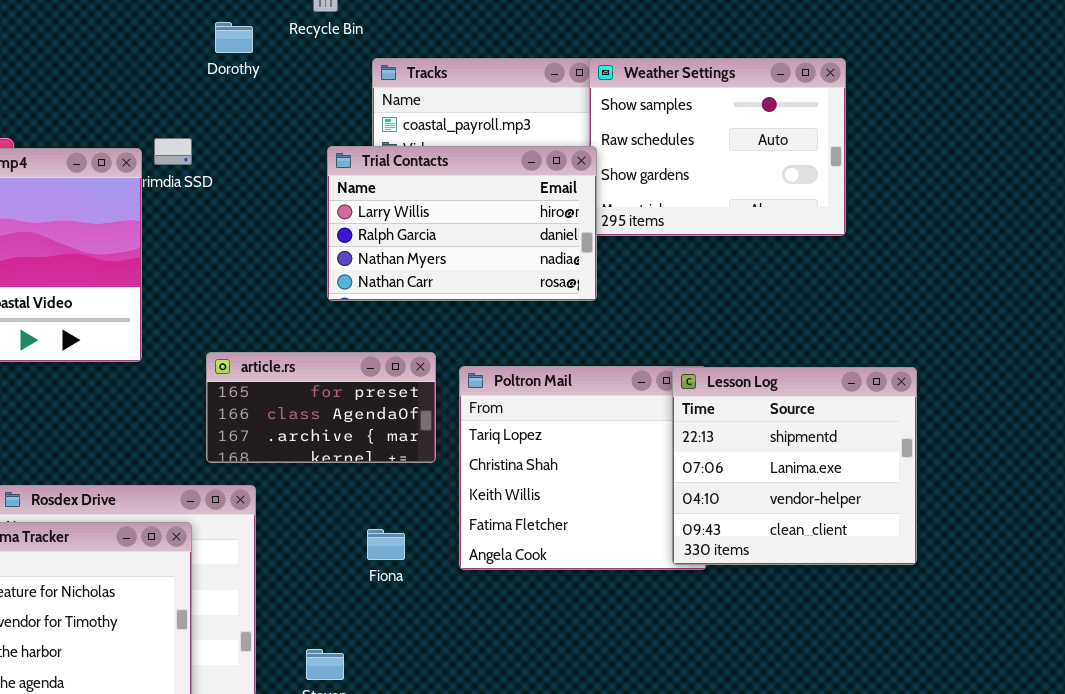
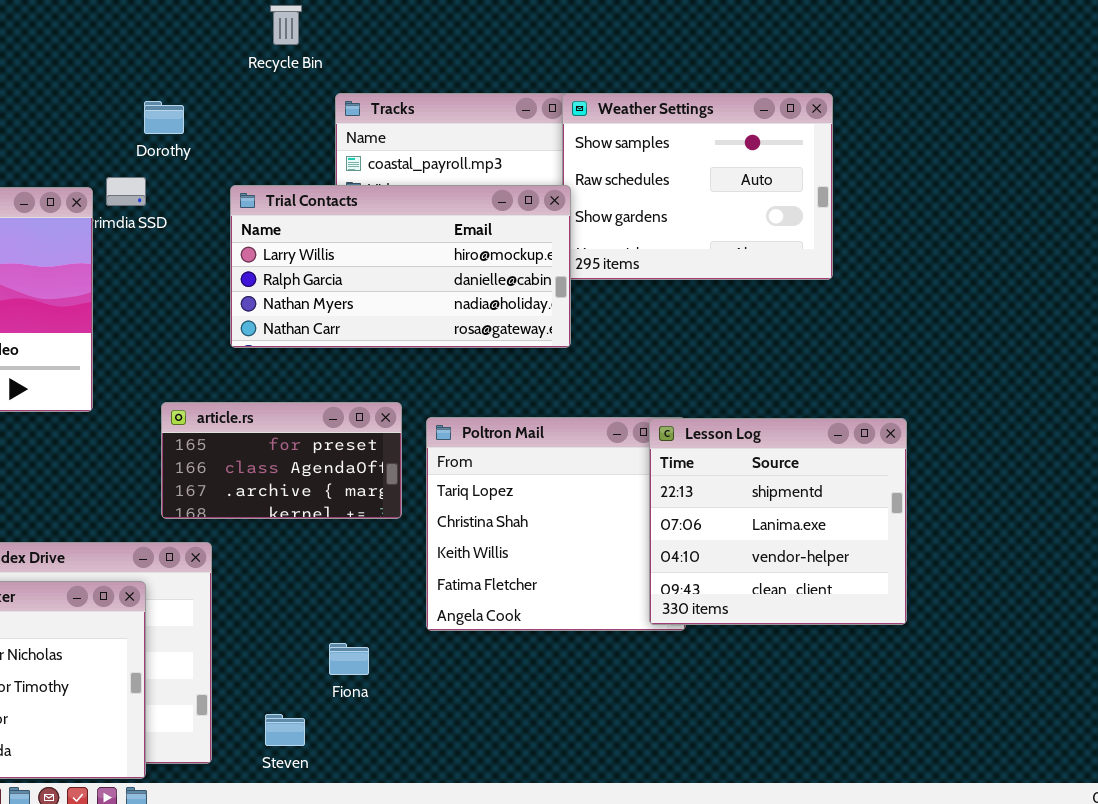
Dorothy: [215,22,253,53] -> [144,101,184,134], moved
Trial Contacts: [327,146,597,301] -> [230,185,571,348], resized
Fiona: [367,529,405,560] -> [329,643,369,675], moved

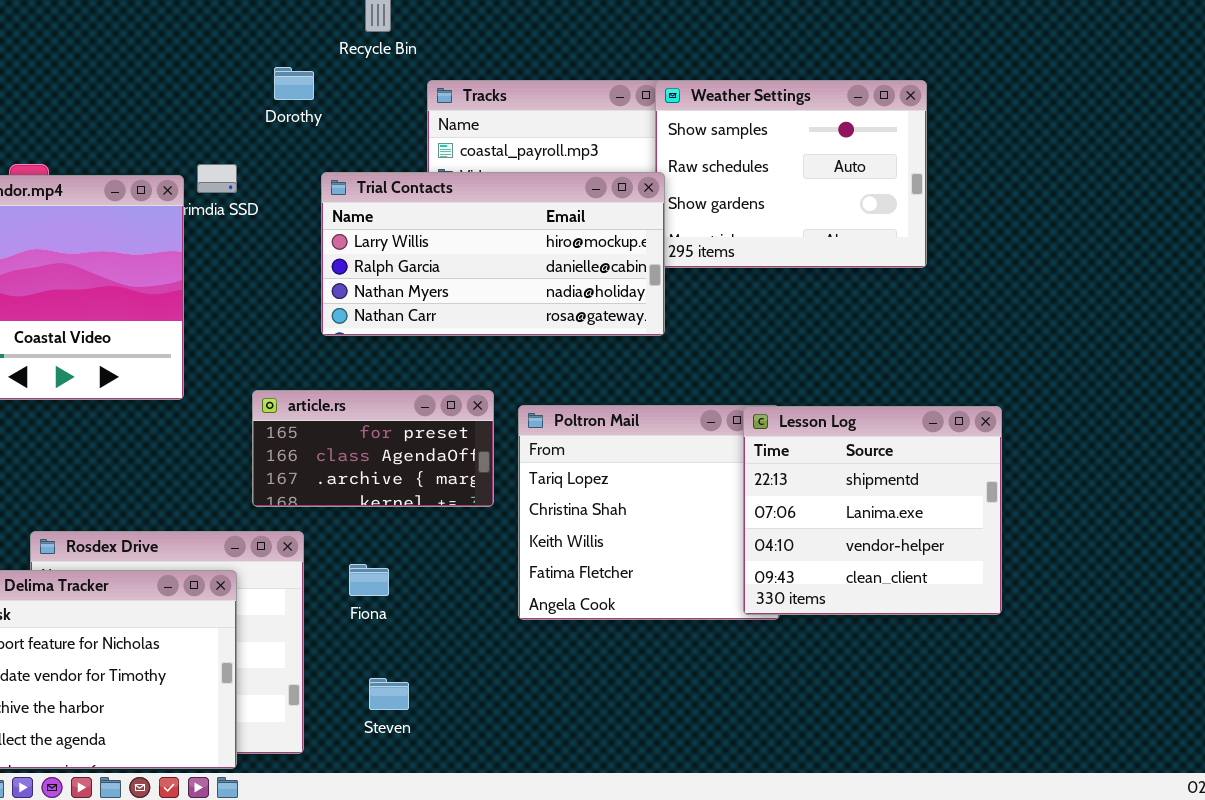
Dorothy: [144,101,184,134] -> [274,67,314,100], moved
Fiona: [329,643,369,675] -> [349,564,389,596], moved
Steven: [265,714,305,746] -> [369,678,409,710], moved

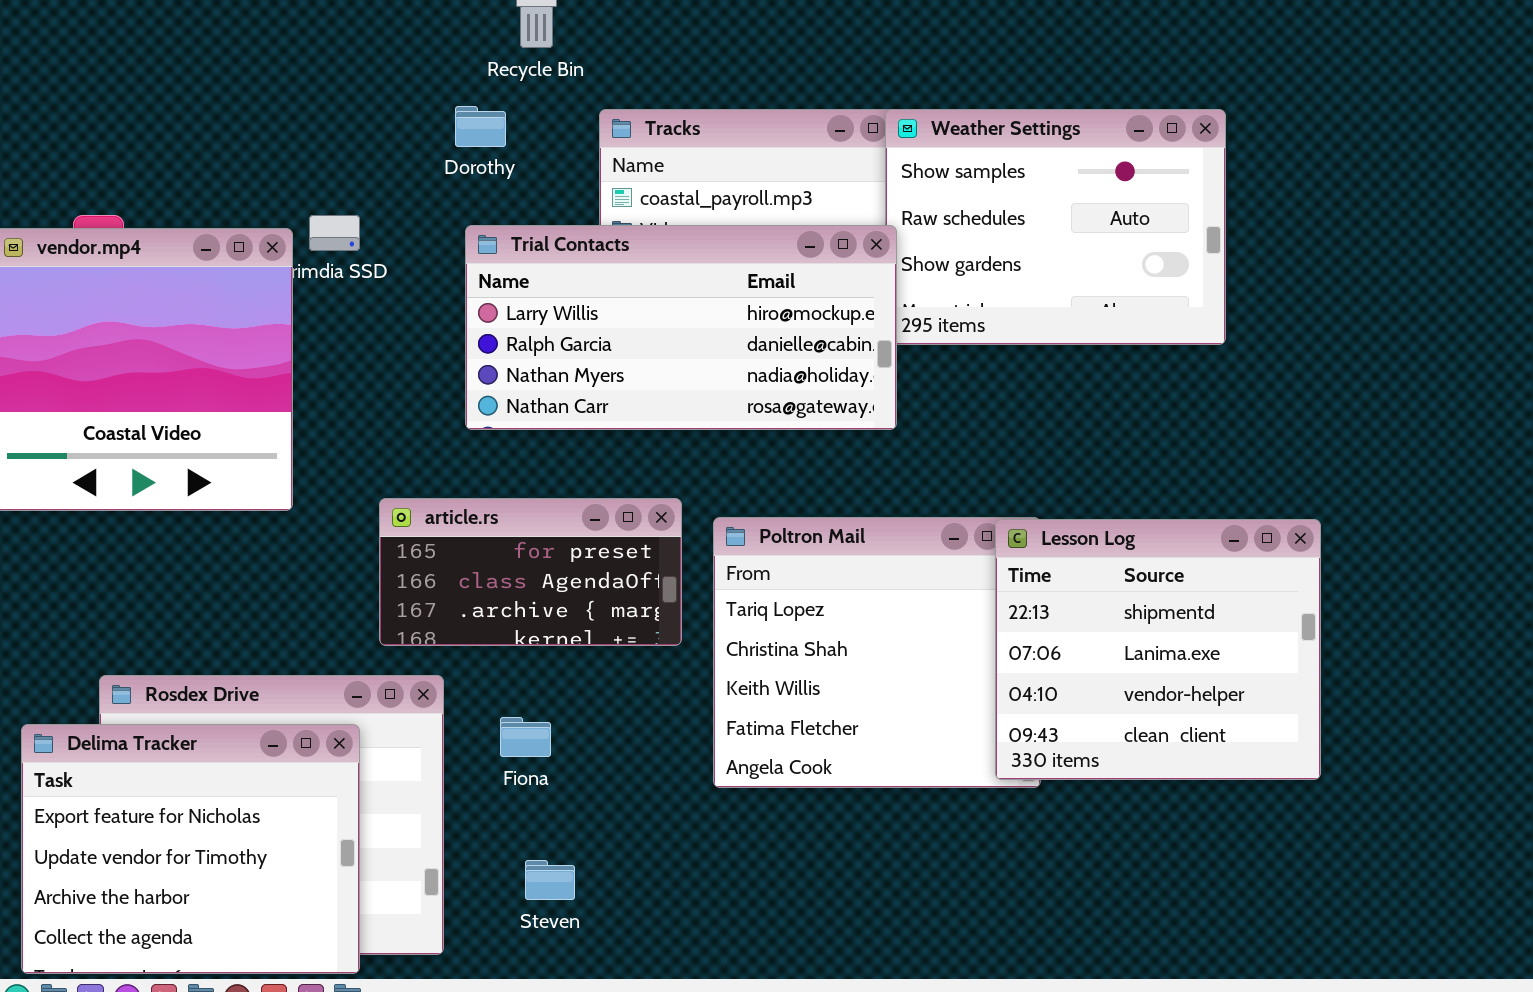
Dorothy: [274,67,314,100] -> [455,106,506,147], moved

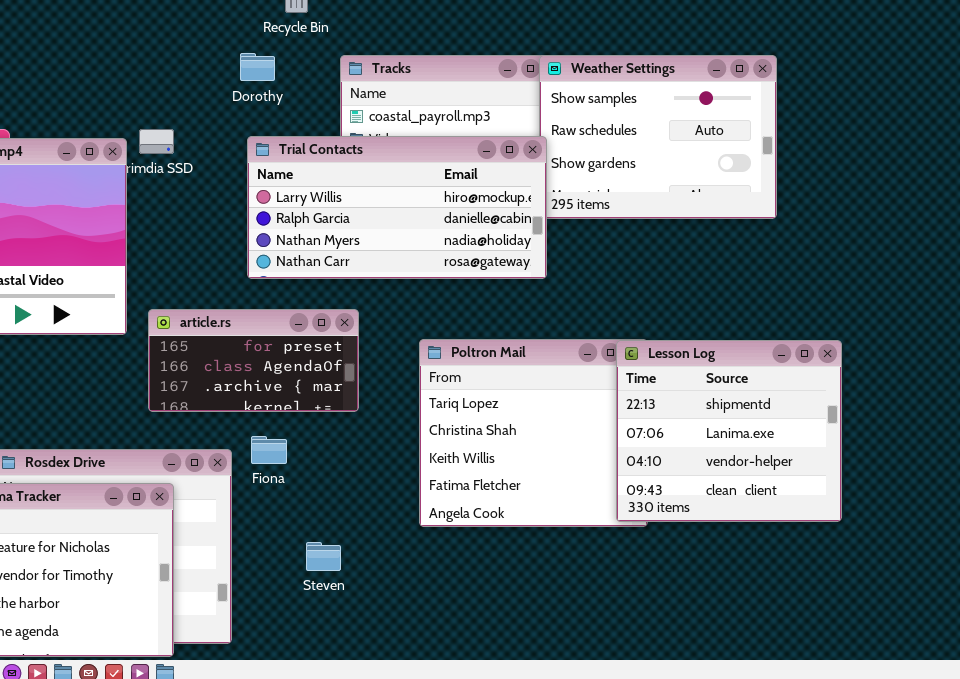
article.rs: [379,498,682,646] -> [148,309,359,412], moved
Fiona: [500,717,551,757] -> [251,436,287,464], moved
Steven: [525,860,575,900] -> [306,542,341,571], moved

